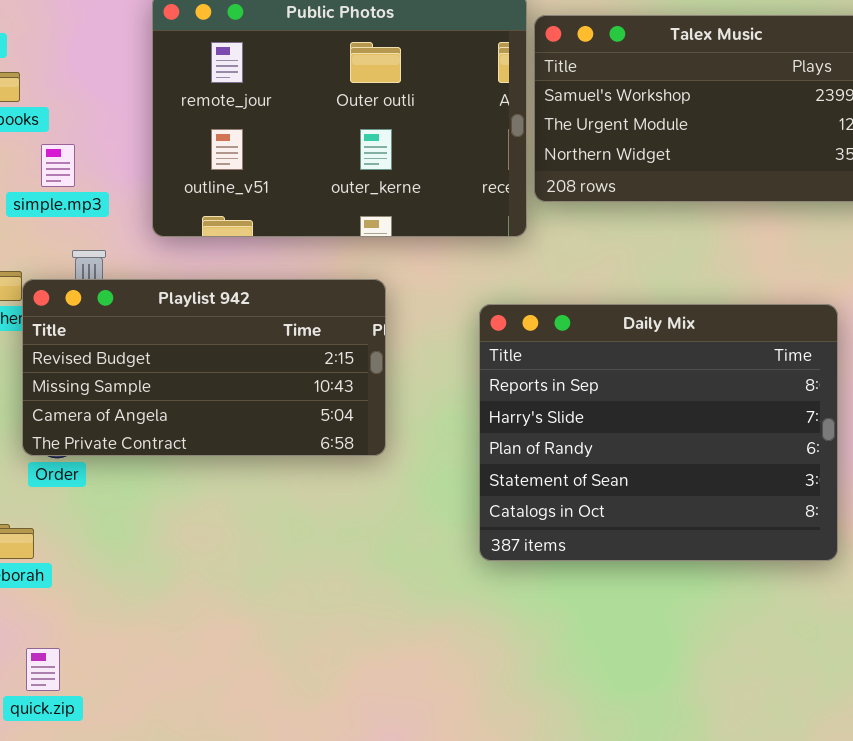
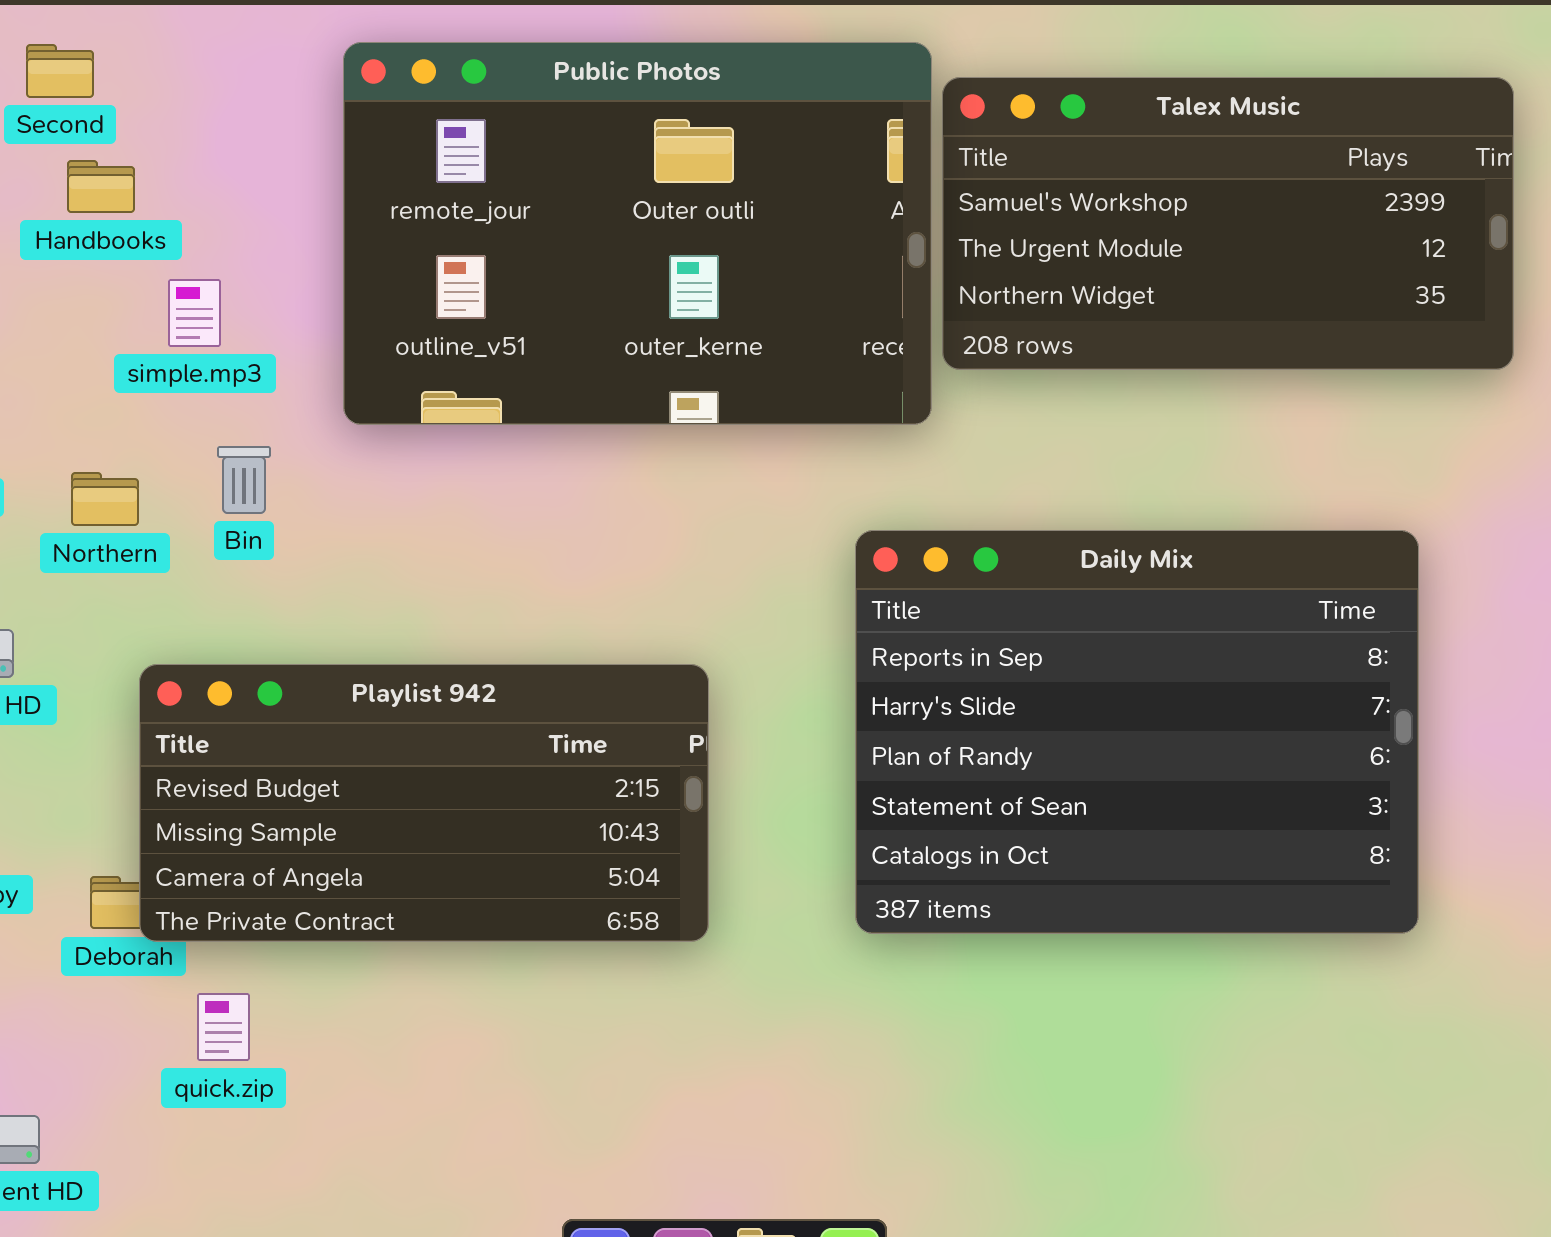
Playlist 942: [22,279,386,456] -> [139,664,709,942], moved
quick.zip: [26,648,60,691] -> [197,993,250,1061], moved

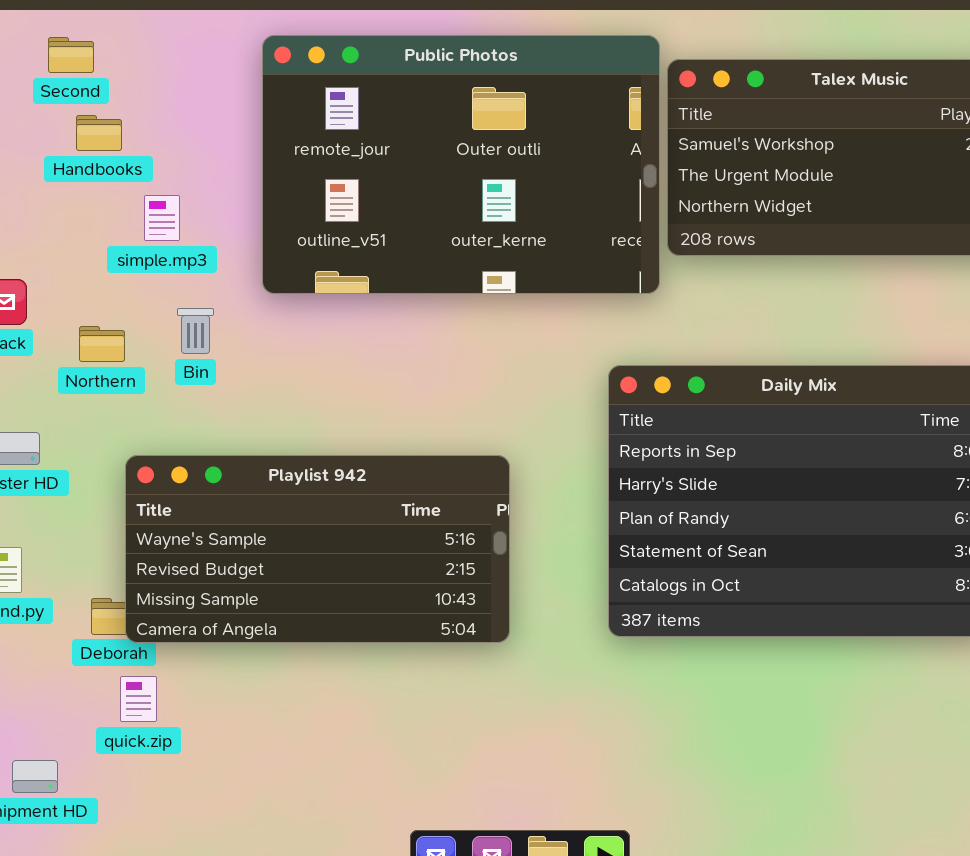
Playlist 942: [139,664,709,942] -> [125,455,510,643], scrolled up 1 row
quick.zip: [197,993,250,1061] -> [120,676,157,722], moved

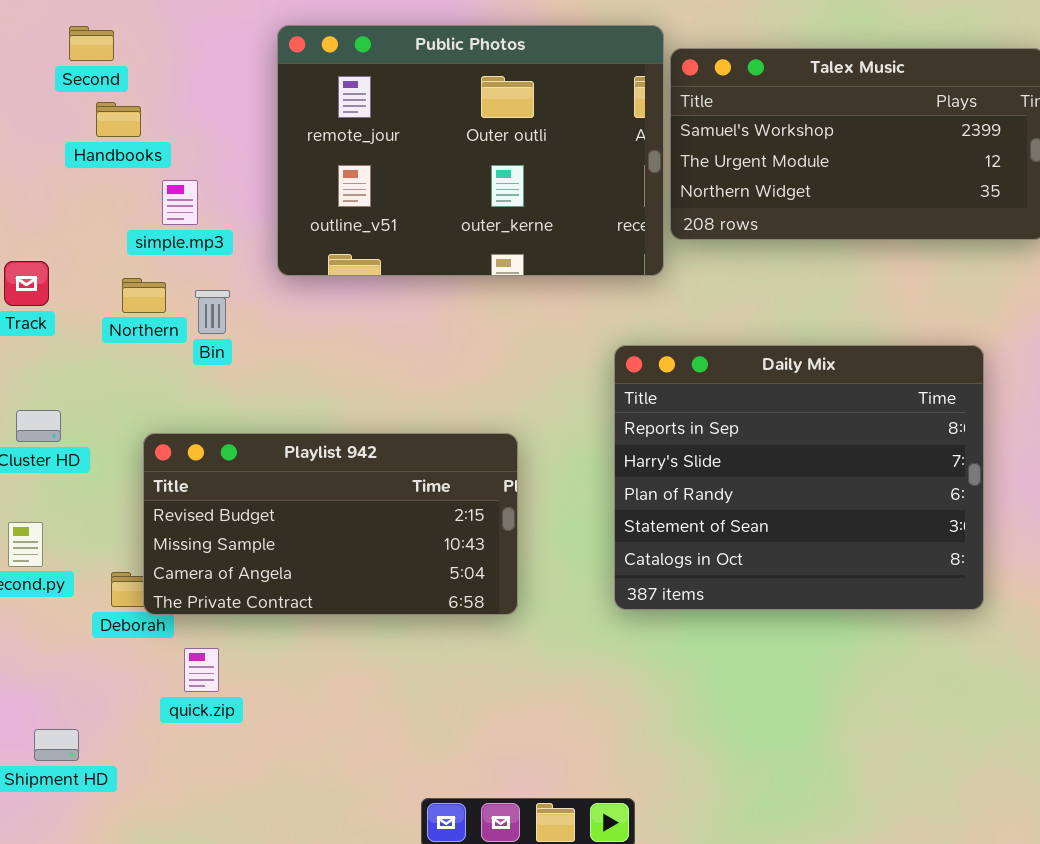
Northern: [79,326,125,362] -> [122,278,166,313], moved
Playlist 942: [125,455,510,643] -> [143,433,518,615], scrolled down 1 row
quick.zip: [120,676,157,722] -> [184,648,219,692], moved

